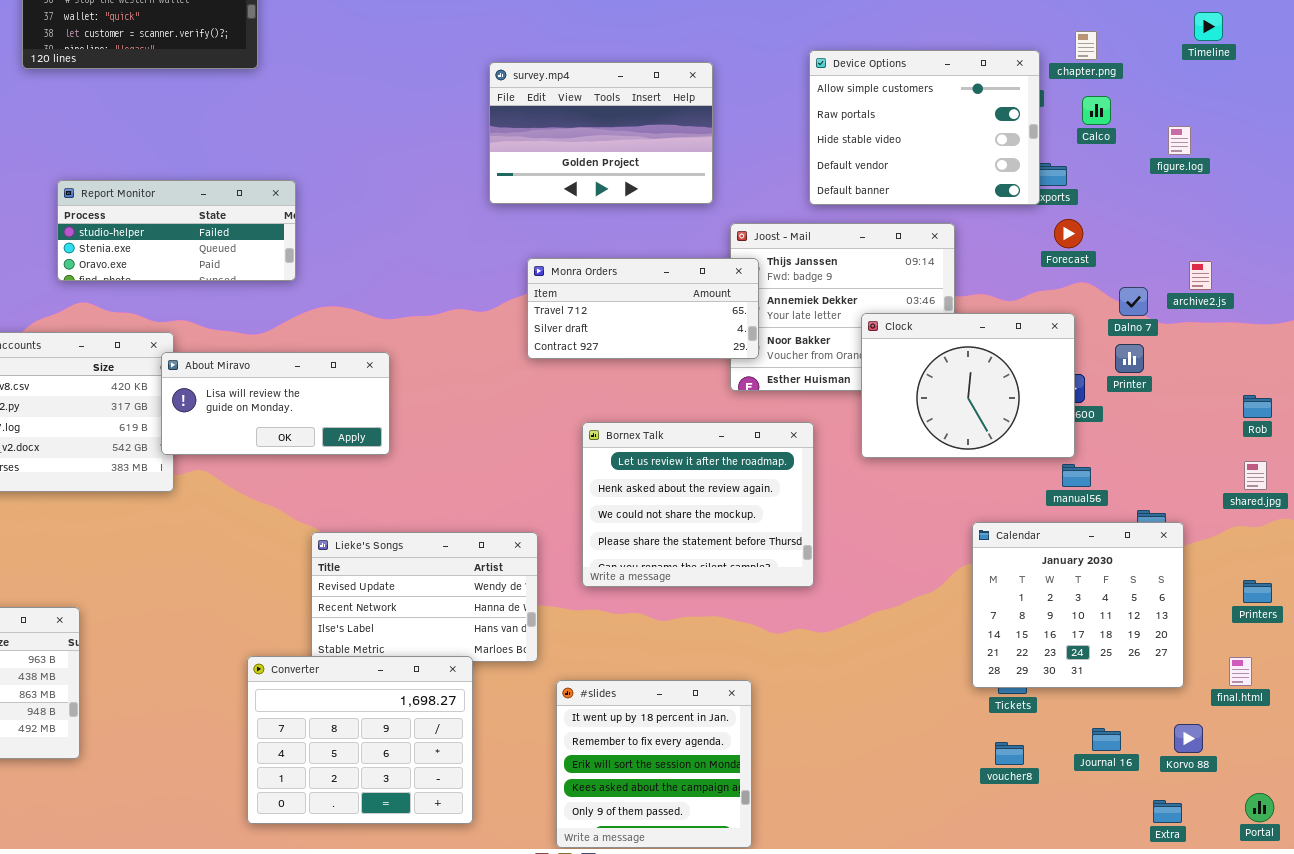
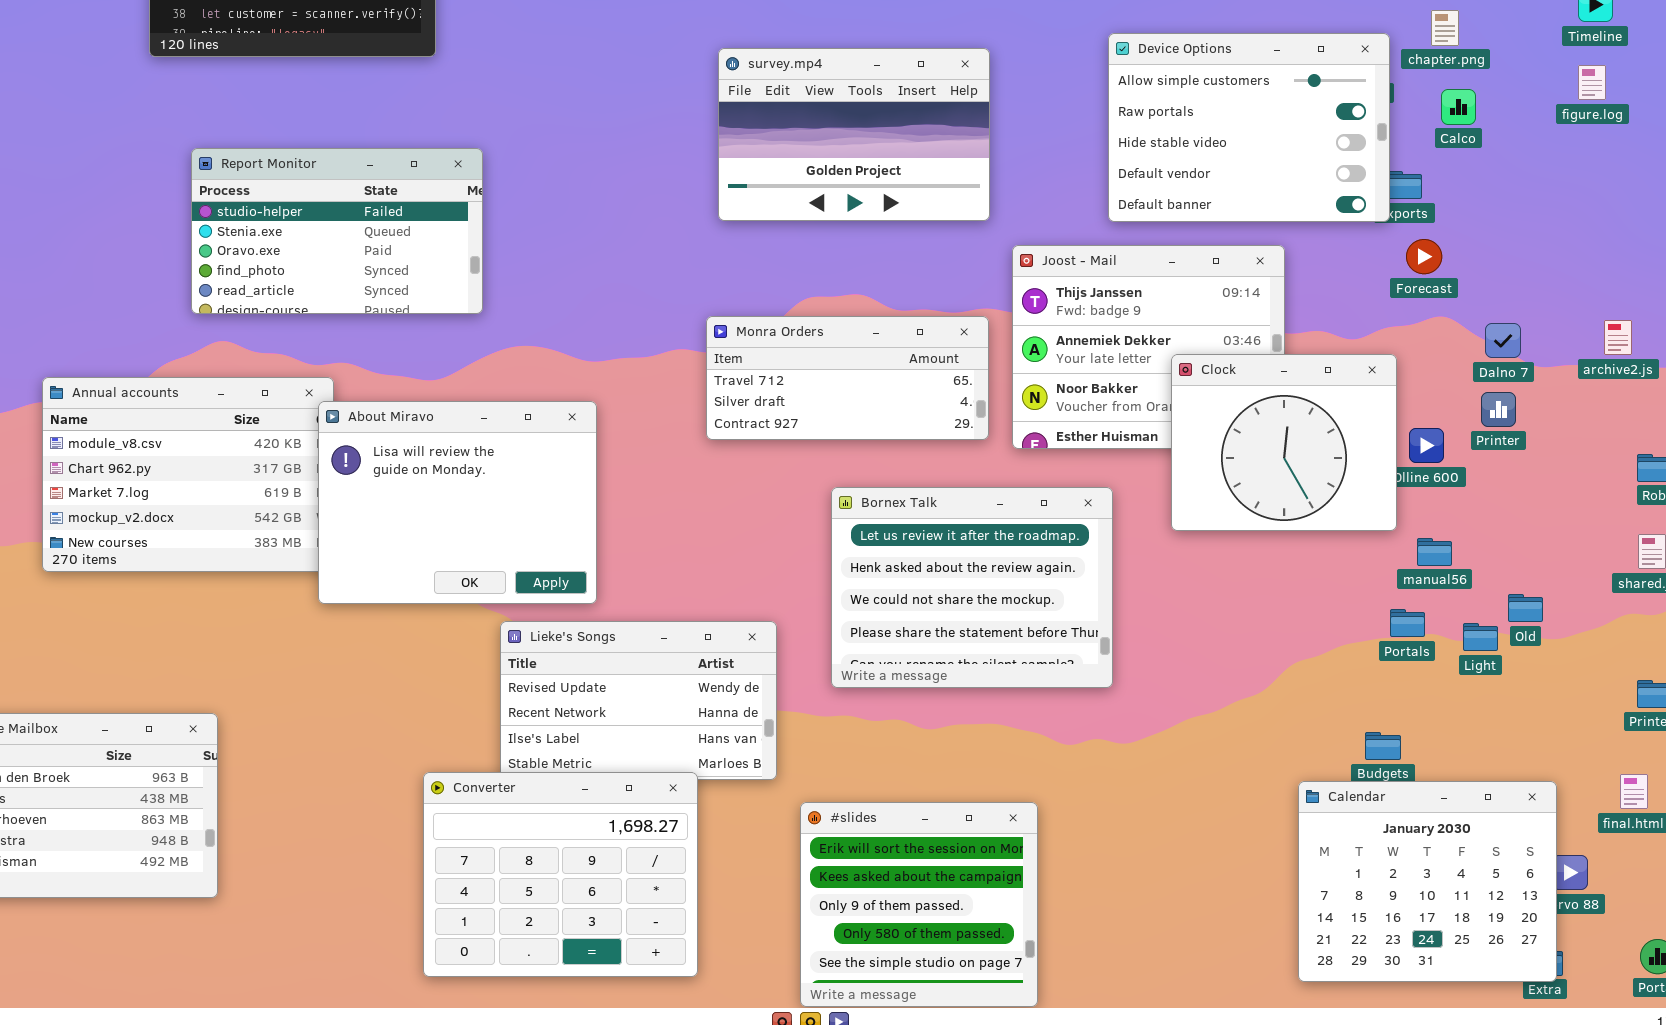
figure.log: [1168,126,1191,155] -> [1578,65,1606,100], moved
Report Monitor: [57,180,296,281] -> [191,148,483,314], resized
Monra Orders: [527,258,759,359] -> [706,316,989,440], moved
archive2.js: [1189,261,1212,290] -> [1604,320,1632,355], moved
Clock: [861,313,1075,458] -> [1171,354,1397,531], resized
About Miravo: [161,352,390,455] -> [318,401,597,604], resized
Calendar: [972,522,1184,688] -> [1298,781,1557,982], moved
#slides: [556,680,752,848] -> [800,802,1038,1007], scrolled down 2 rows

